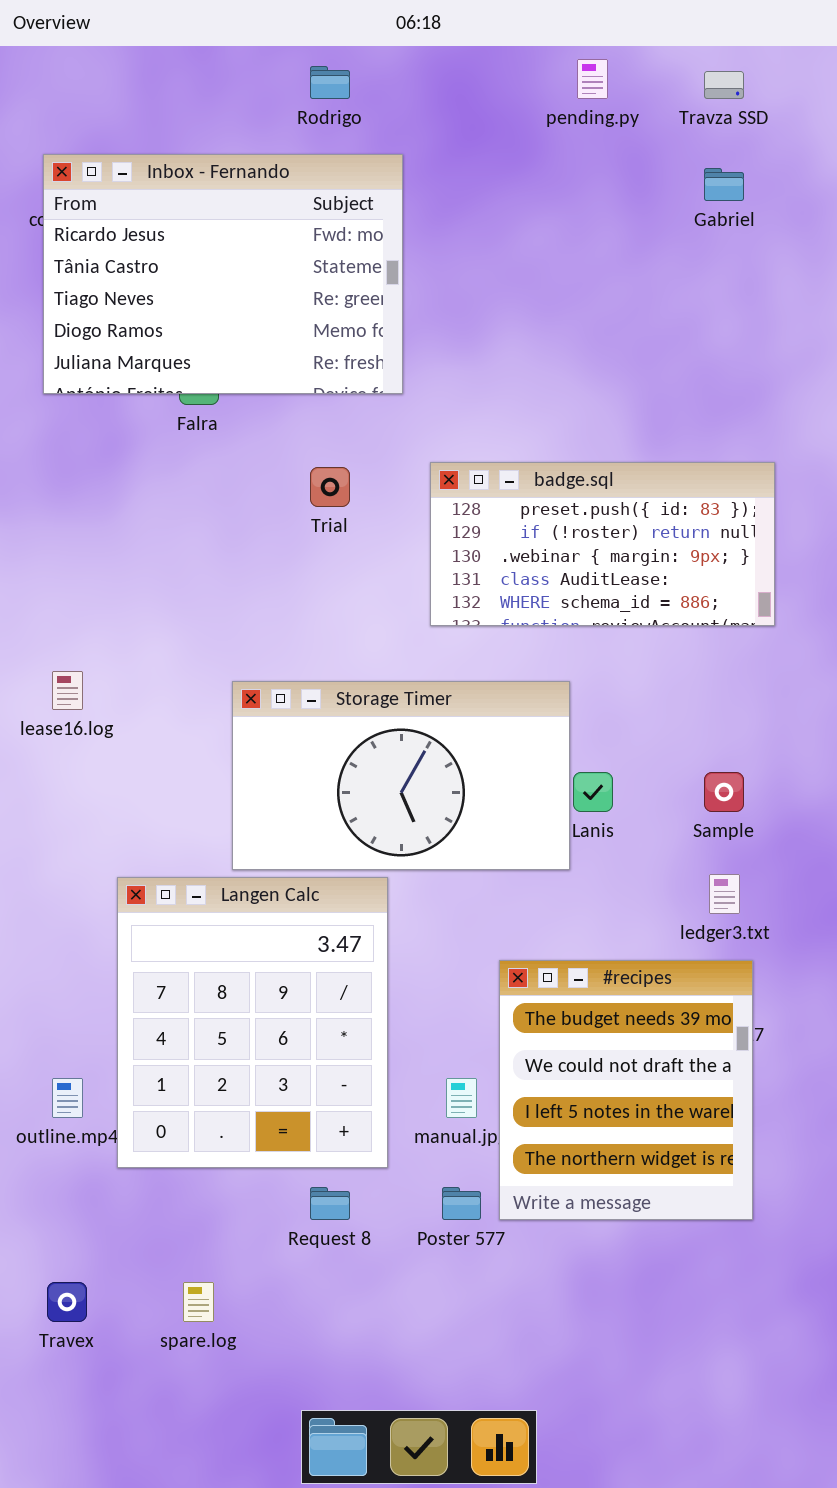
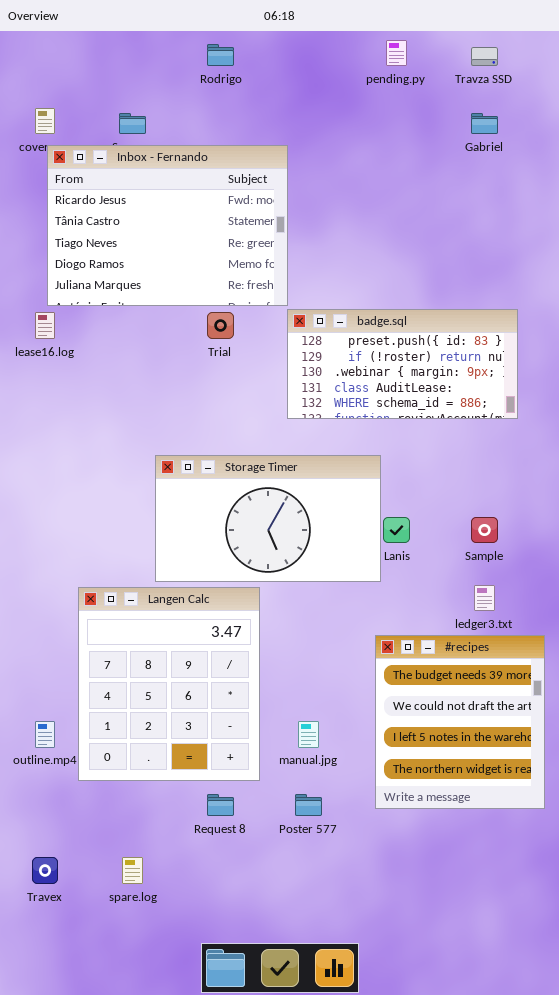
Inbox - Fernando: [43,154,403,394] -> [47,145,288,306], moved
lease16.log: [52,671,83,710] -> [35,312,55,339], moved
#recipes: [499,960,753,1220] -> [375,635,545,809], moved

